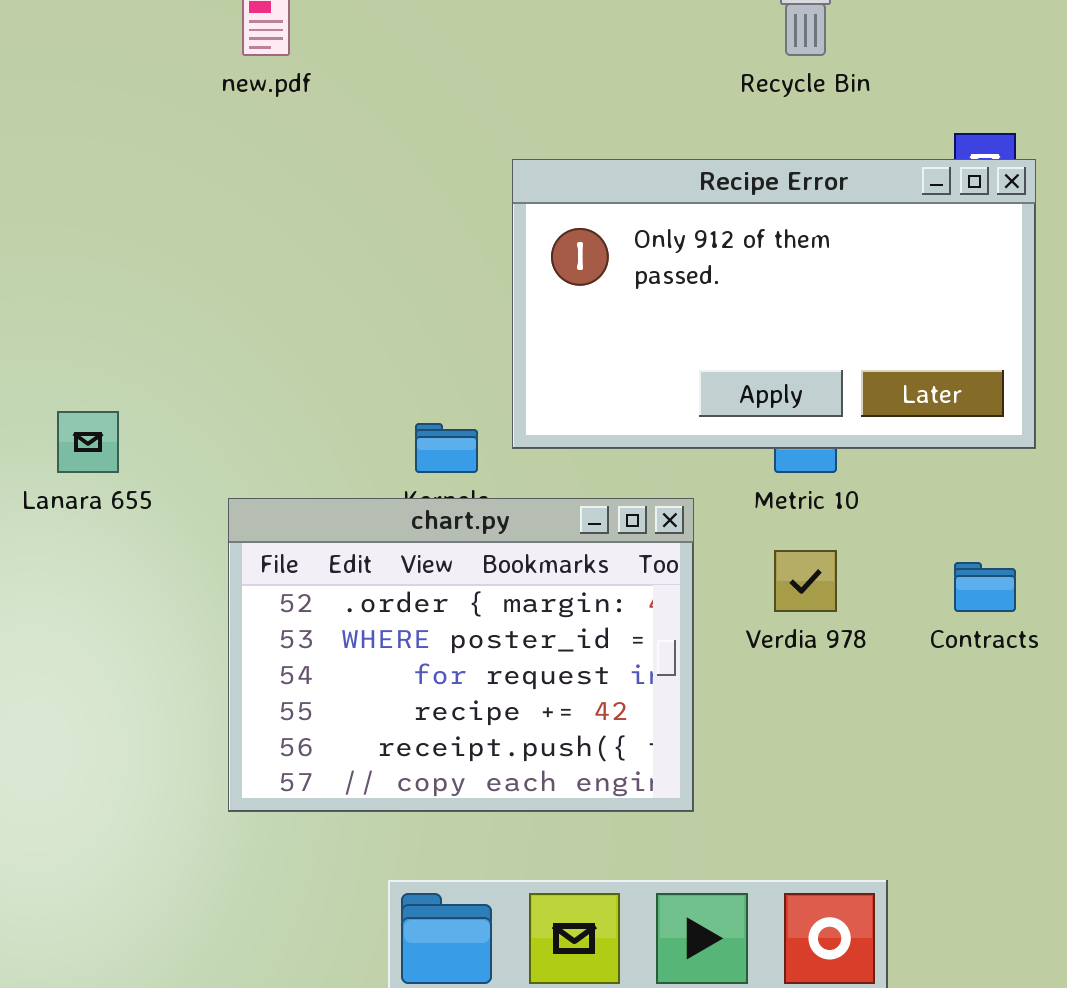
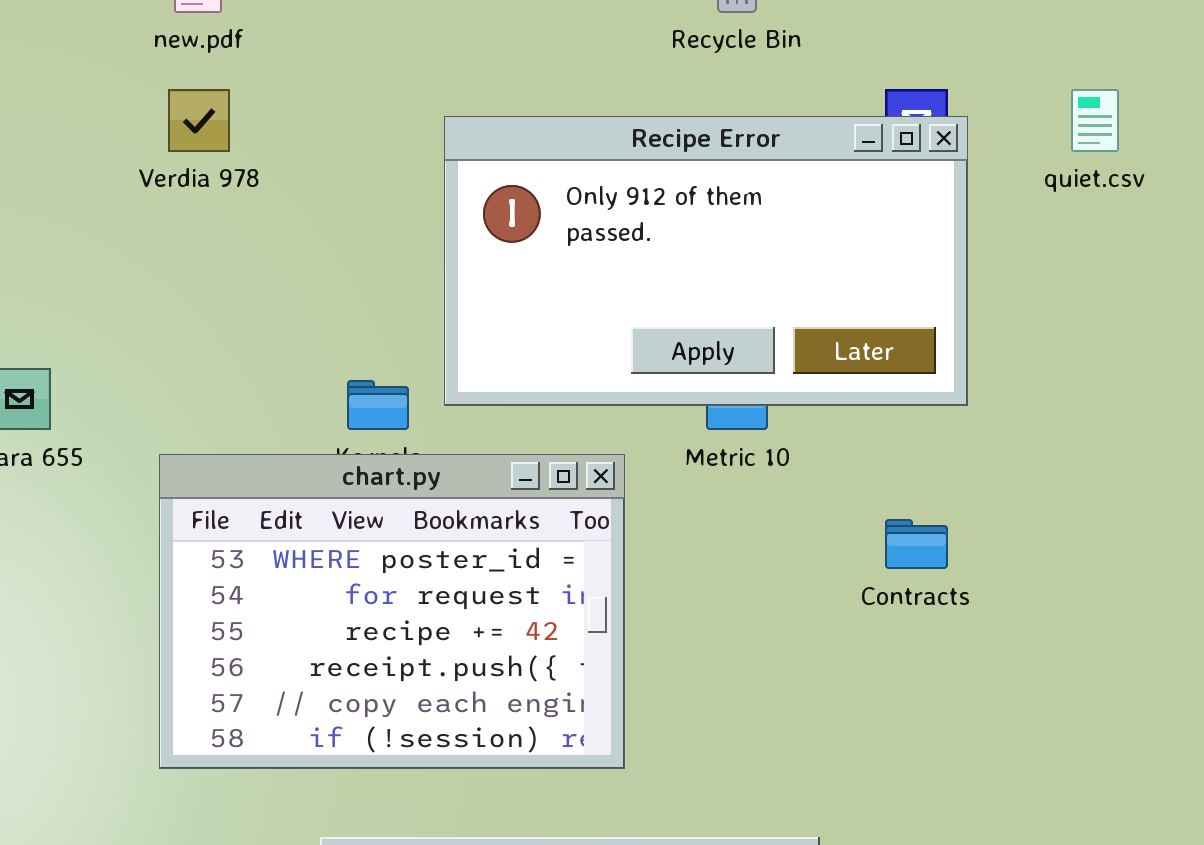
chart.py: [228,498,694,812] -> [159,454,625,769], scrolled down 1 row
Verdia 978: [774,550,837,612] -> [168,89,230,152], moved

